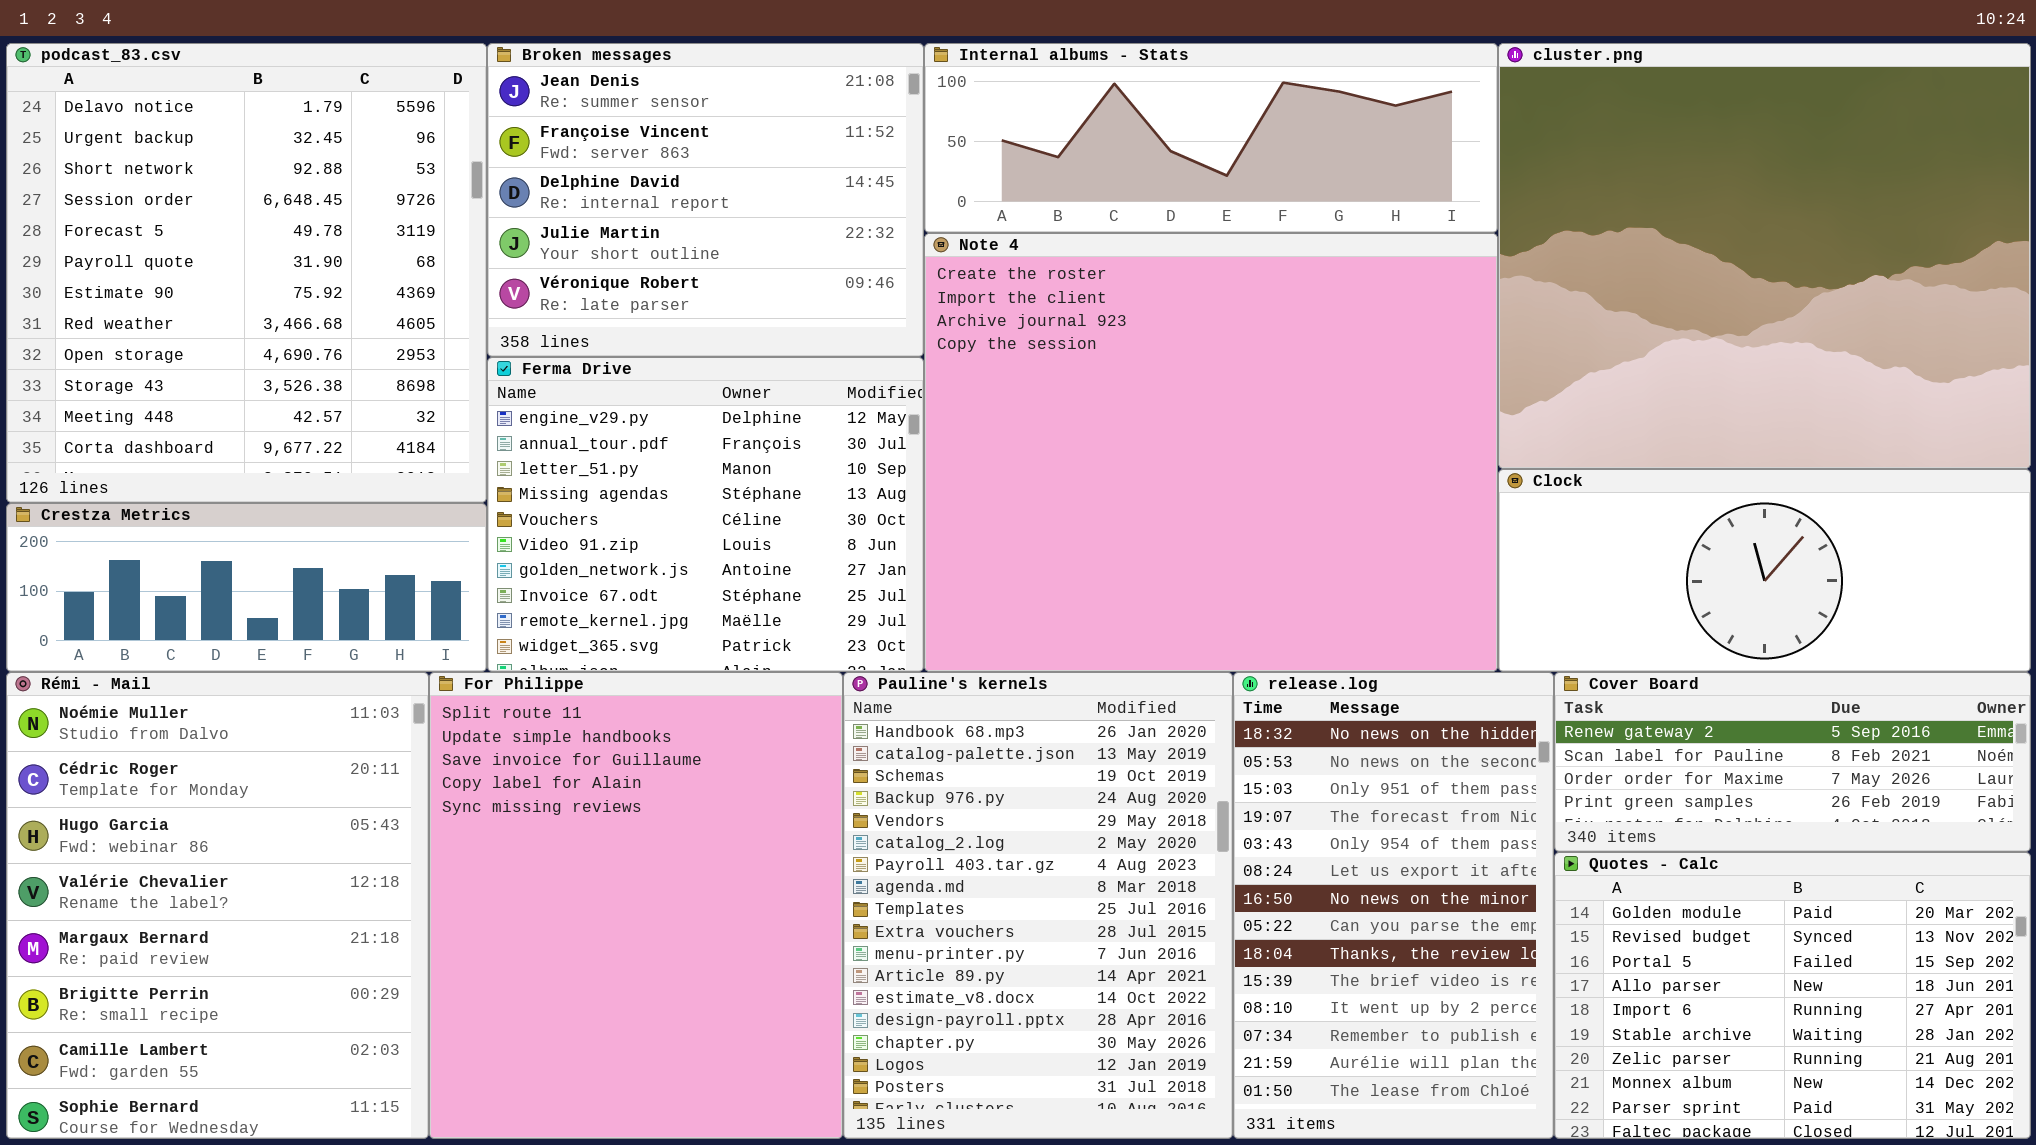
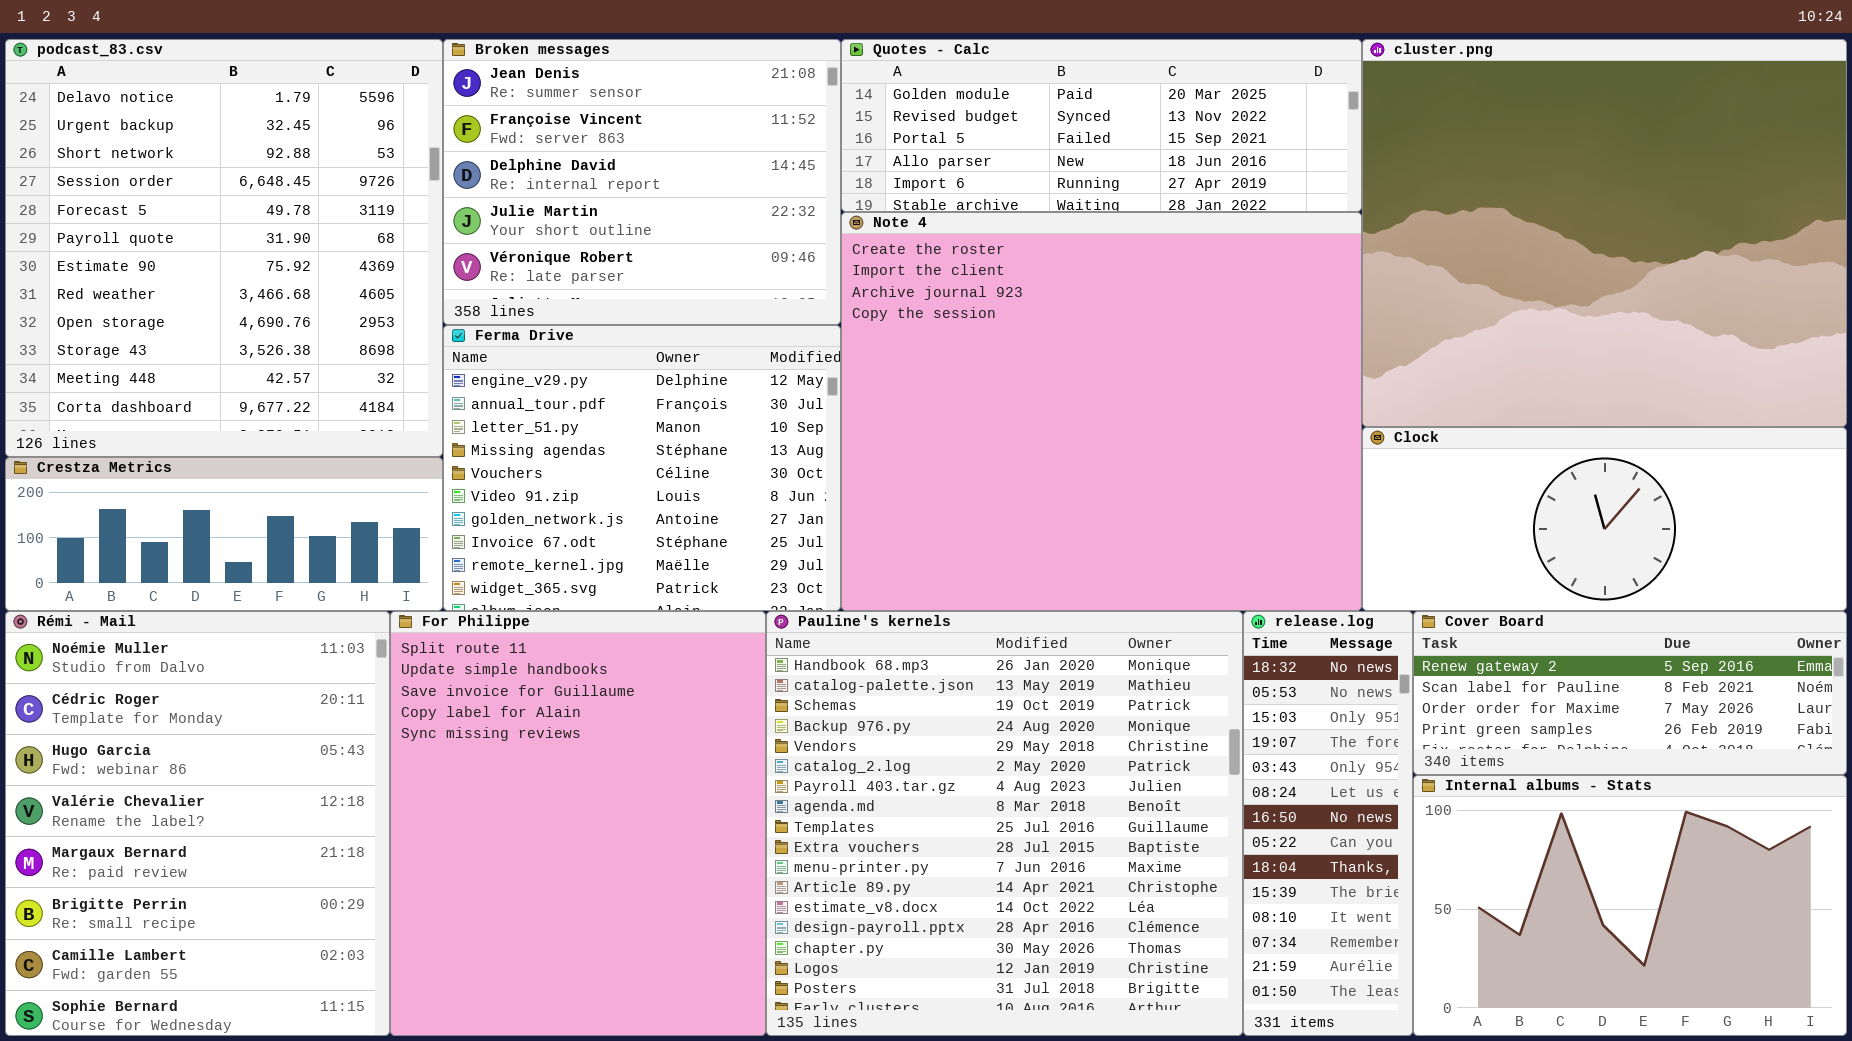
Internal albums - Stats: [924,43,1498,233] -> [1413,775,1847,1036], moved, resized
Pauline's kernels: [843,672,1233,1139] -> [766,611,1243,1036], resized
release.log: [1233,672,1554,1139] -> [1243,611,1413,1036], resized
Quotes - Calc: [1554,852,2031,1139] -> [841,39,1362,212], moved, resized

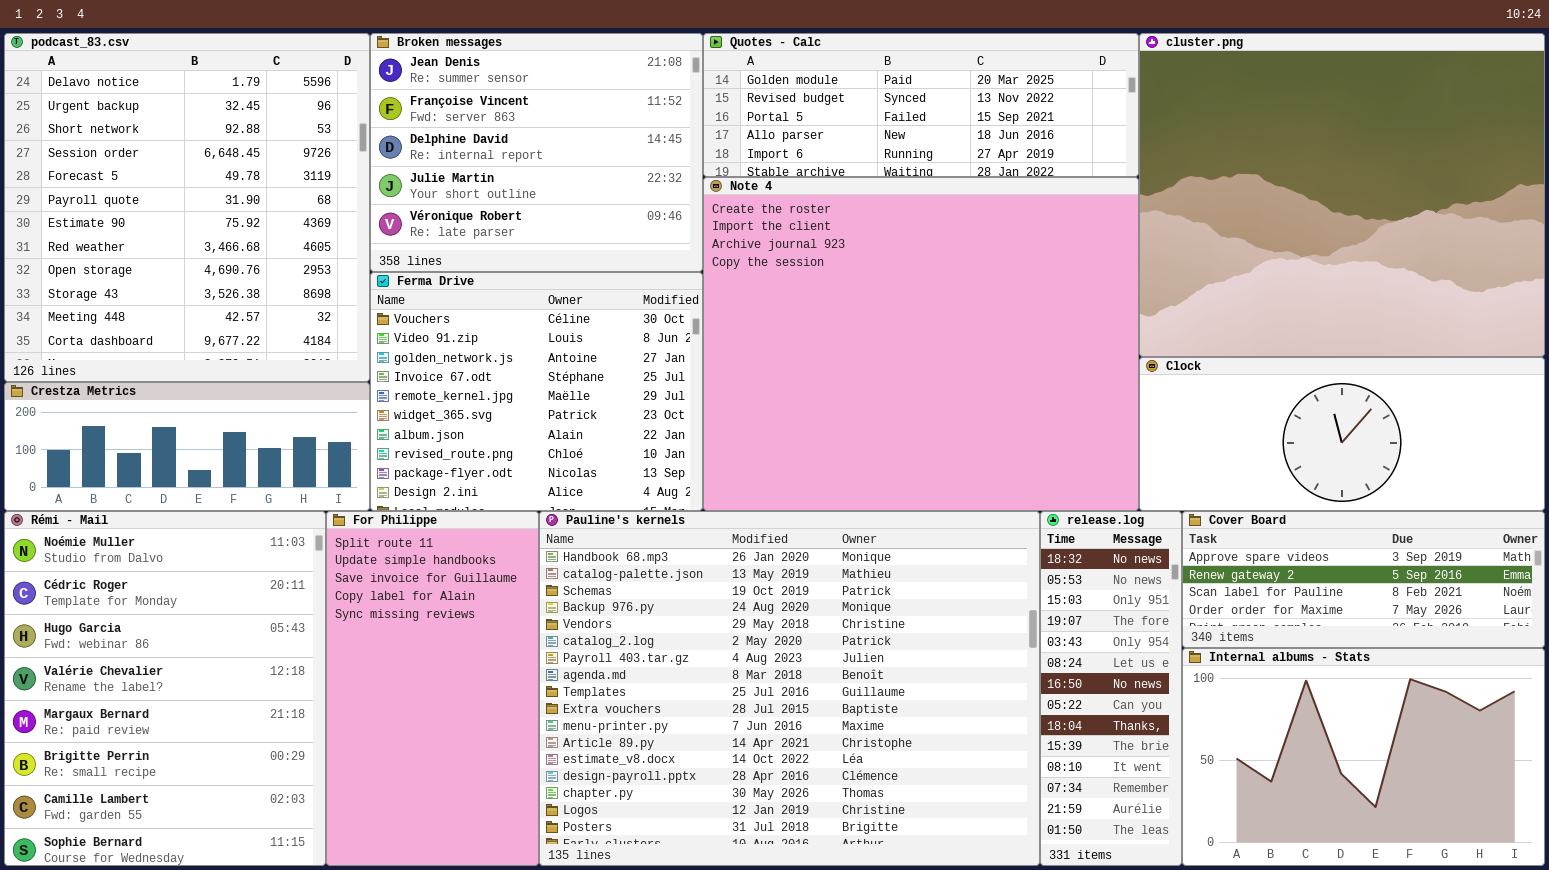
Ferma Drive: [443,325,841,611] -> [370,272,703,511], scrolled down 4 rows
For Philippe: [390,611,766,1036] -> [326,511,539,866], resized
Pauline's kernels: [766,611,1243,1036] -> [539,511,1040,866], resized
Cover Board: [1413,611,1847,775] -> [1182,511,1545,648], scrolled up 1 row

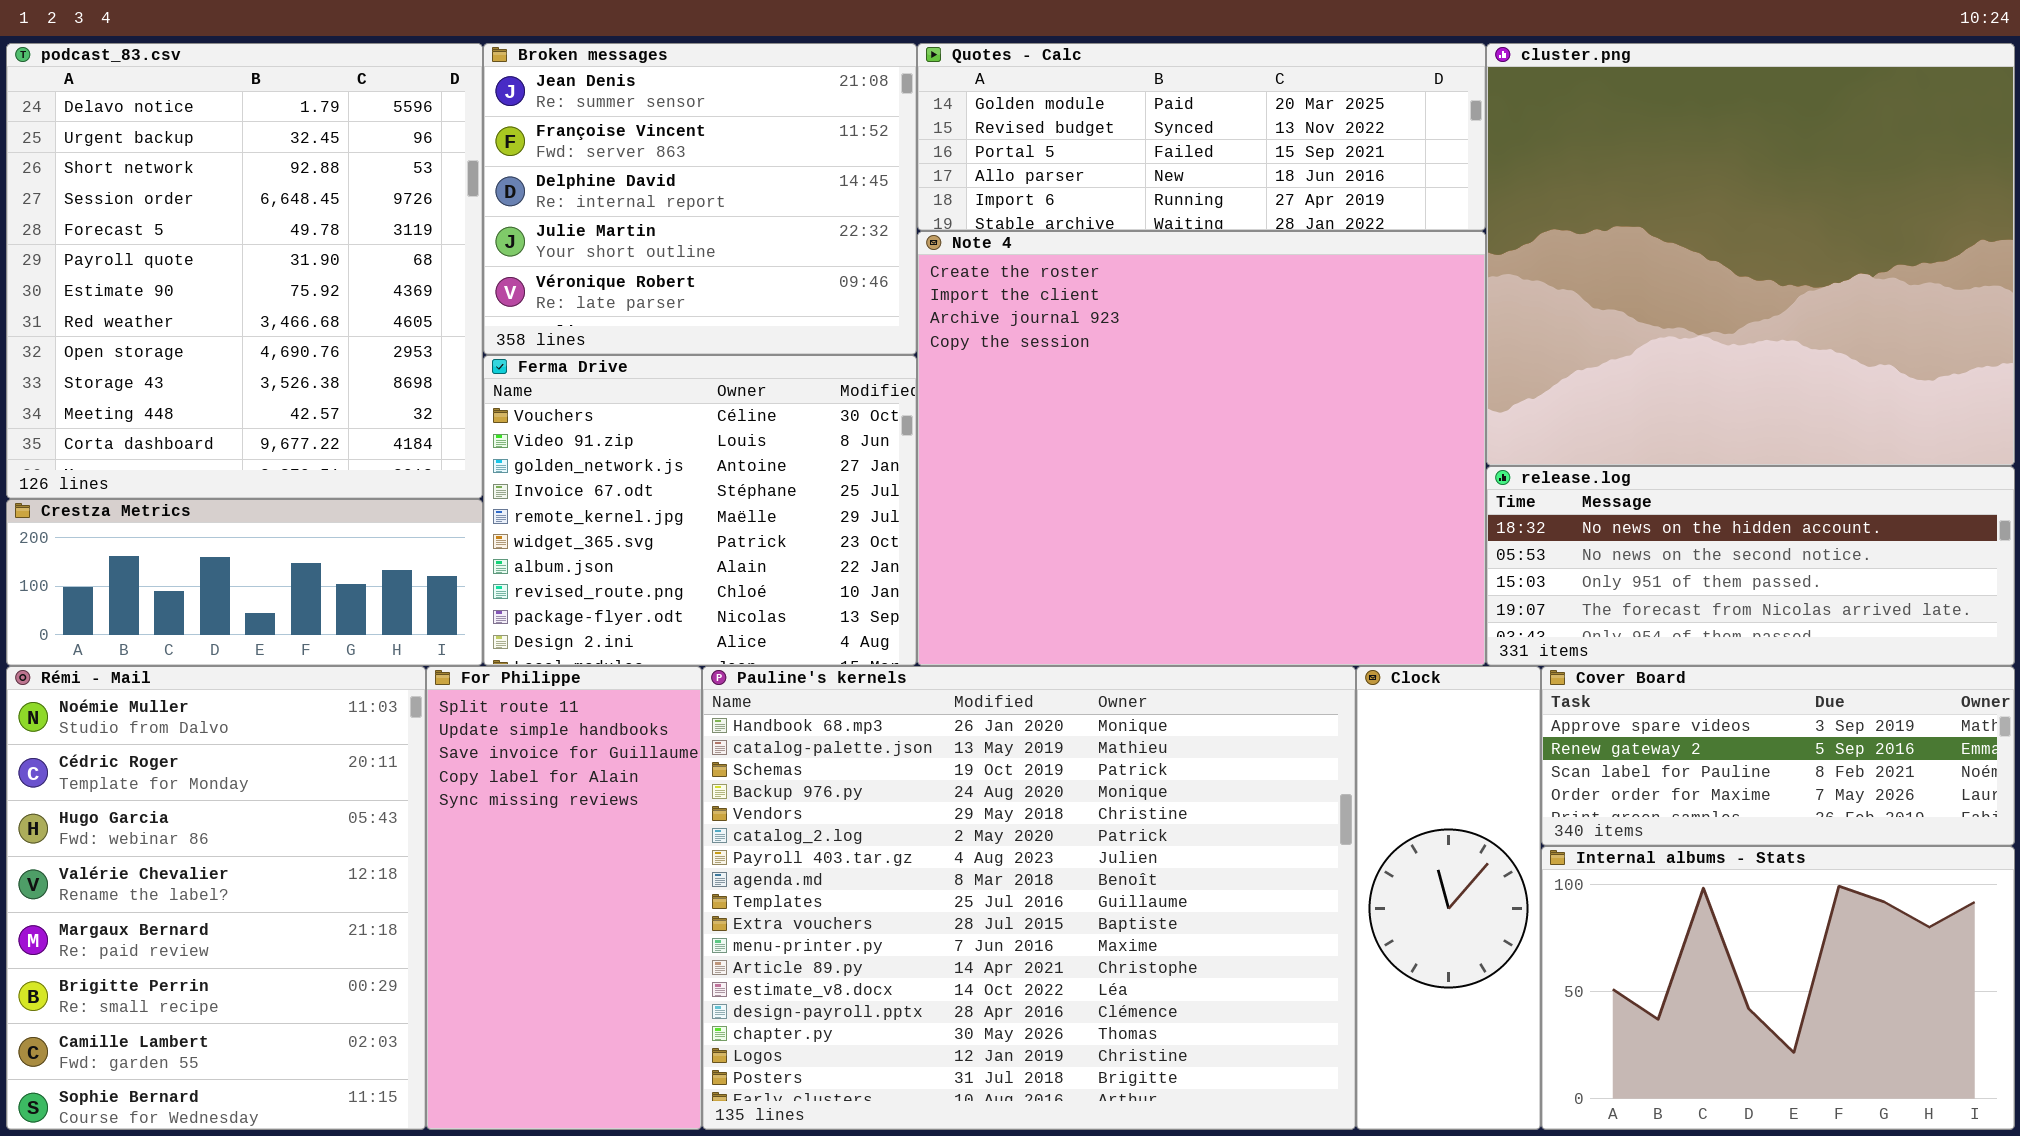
Clock: [1139,357,1545,511] -> [1356,666,1541,1130], moved, resized
release.log: [1040,511,1182,866] -> [1486,466,2015,666], moved, resized

